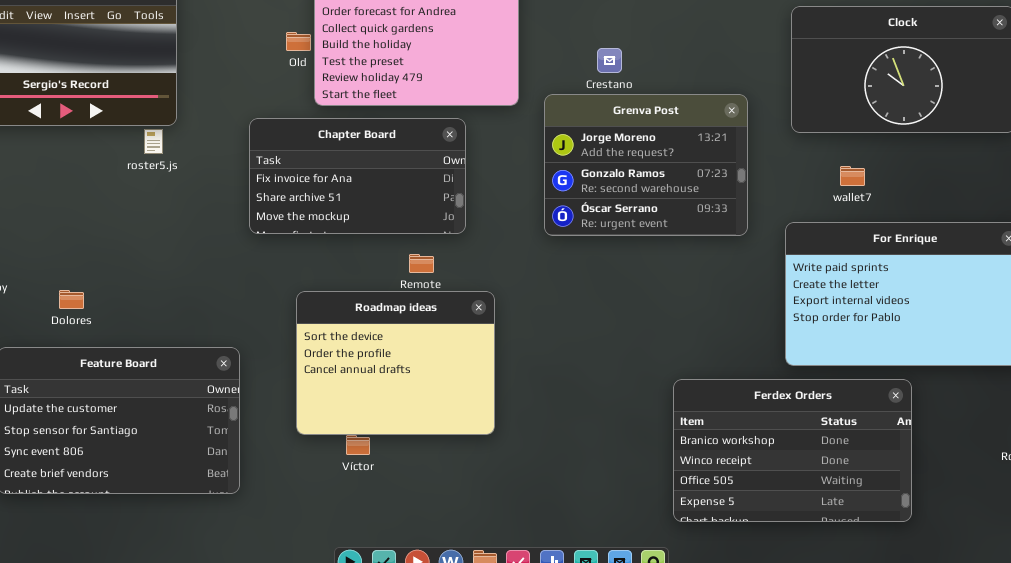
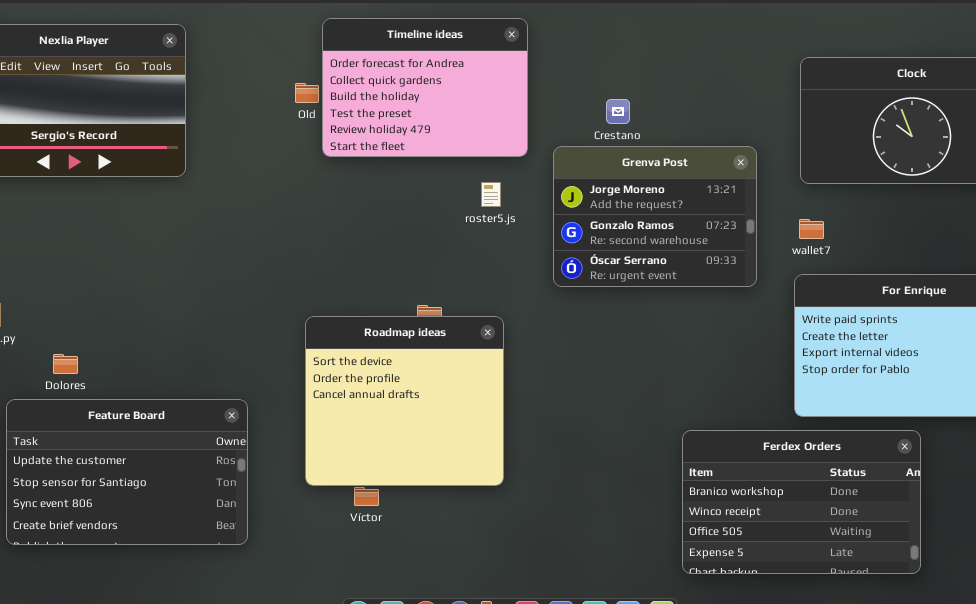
Chapter Board: [249,118,466,234] -> none, closed
roster5.js: [144,129,163,154] -> [481,182,501,207], moved
wallet7: [840,166,865,186] -> [799,219,824,239], moved
Dolores: [59,290,84,309] -> [53,354,78,374], moved
Roadmap ideas: [296,291,495,435] -> [305,316,504,486], resized

